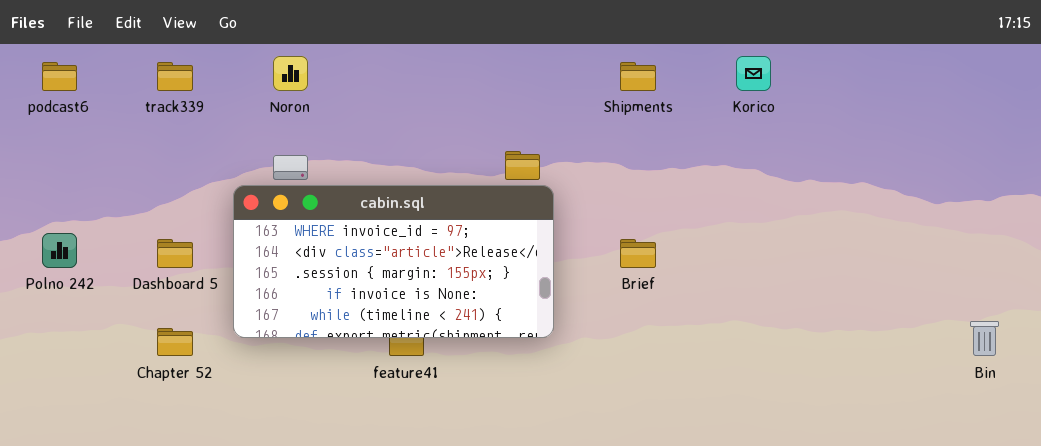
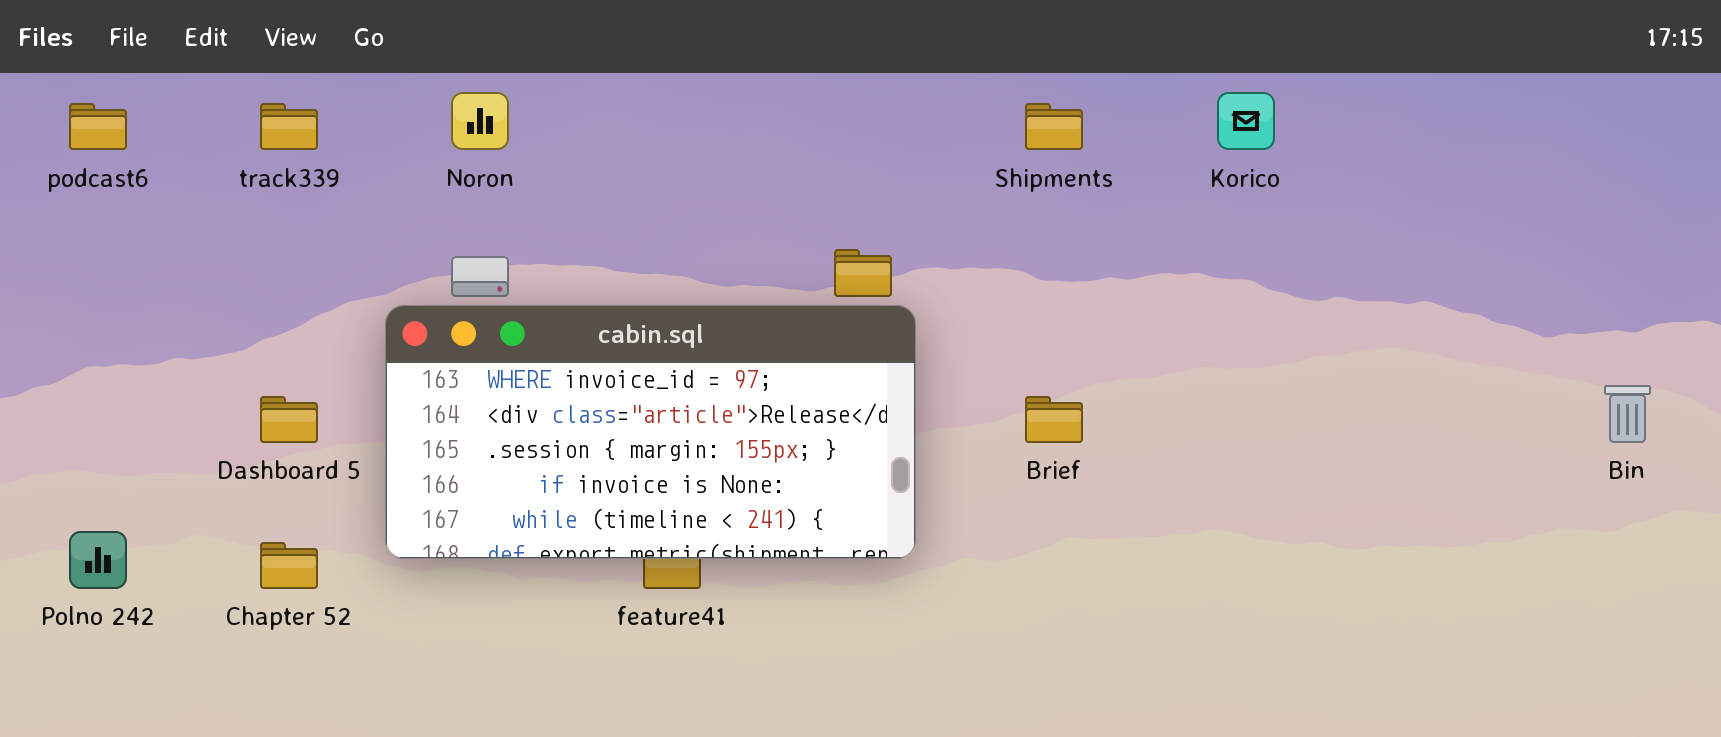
Polno 242: [42,233,77,268] -> [69,531,127,589], moved
Bin: [970,321,999,356] -> [1604,385,1651,443], moved

